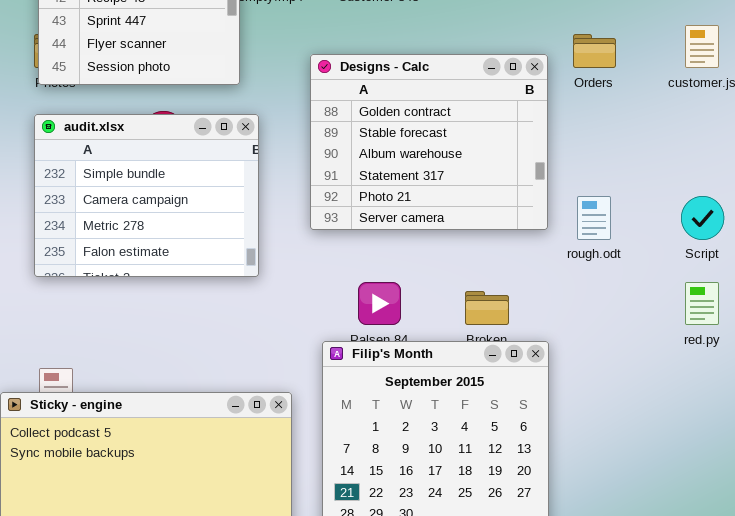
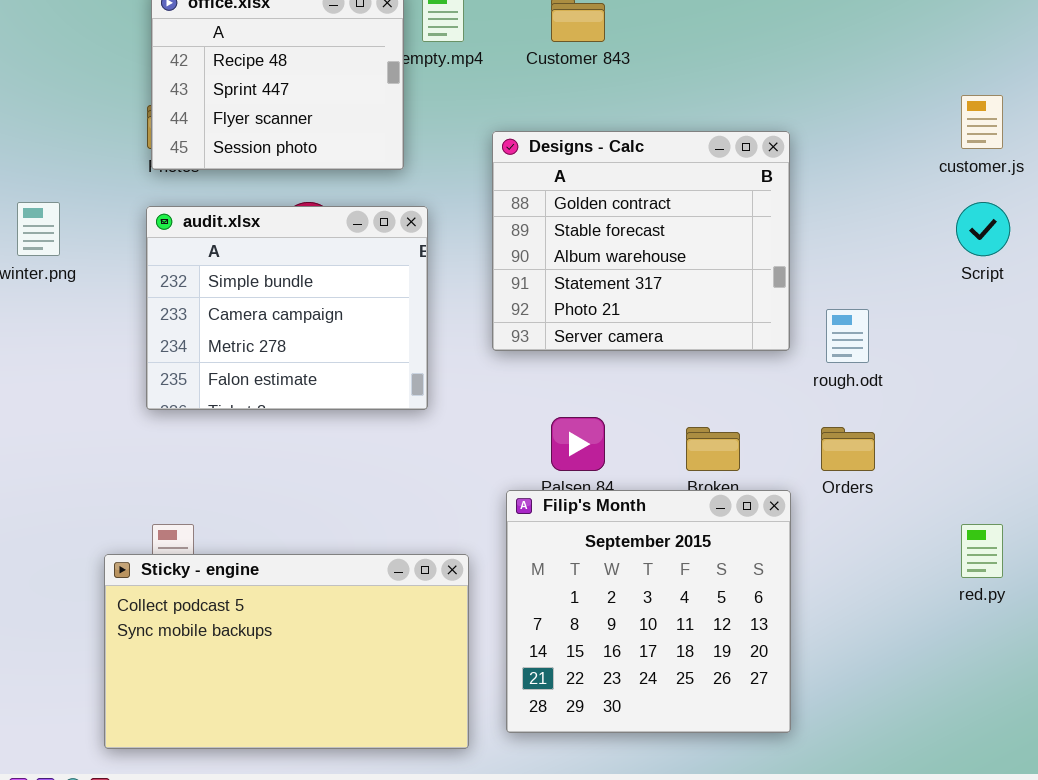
Orders: [573,34,616,68] -> [821,427,875,471], moved
Script: [681,196,724,240] -> [956,202,1010,256], moved
red.py: [685,282,719,325] -> [961,524,1003,578], moved

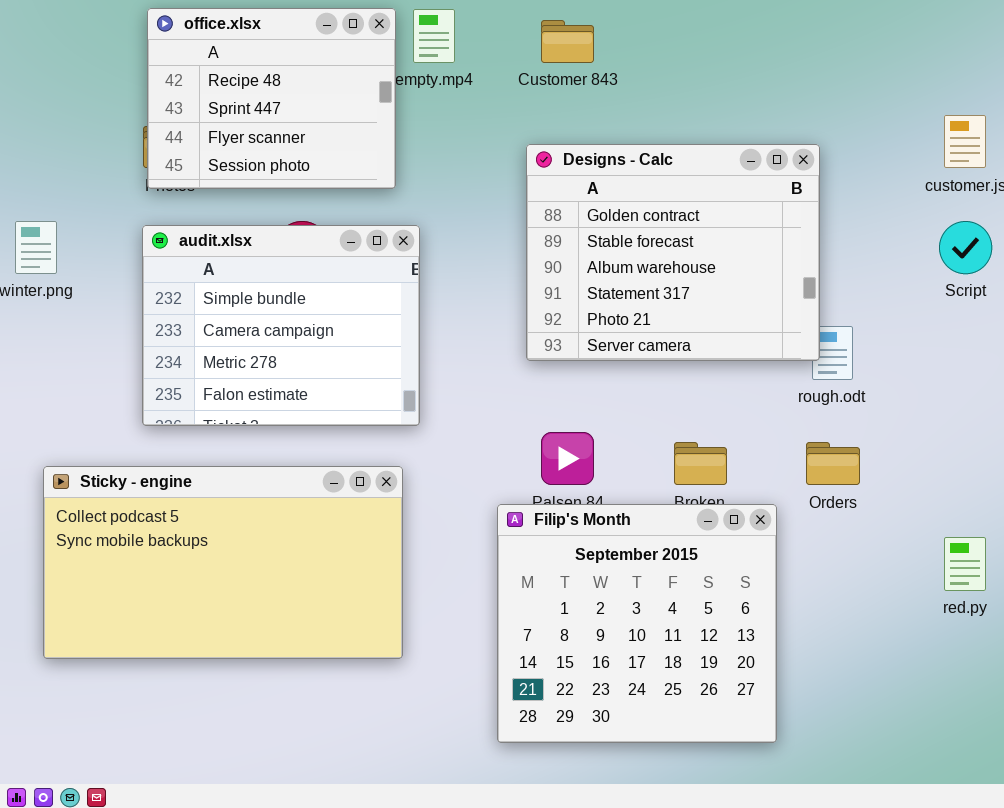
Designs - Calc: [492,131,790,351] -> [526,144,820,361], moved
Sticky - engine: [104,554,469,749] -> [43,466,403,659], moved

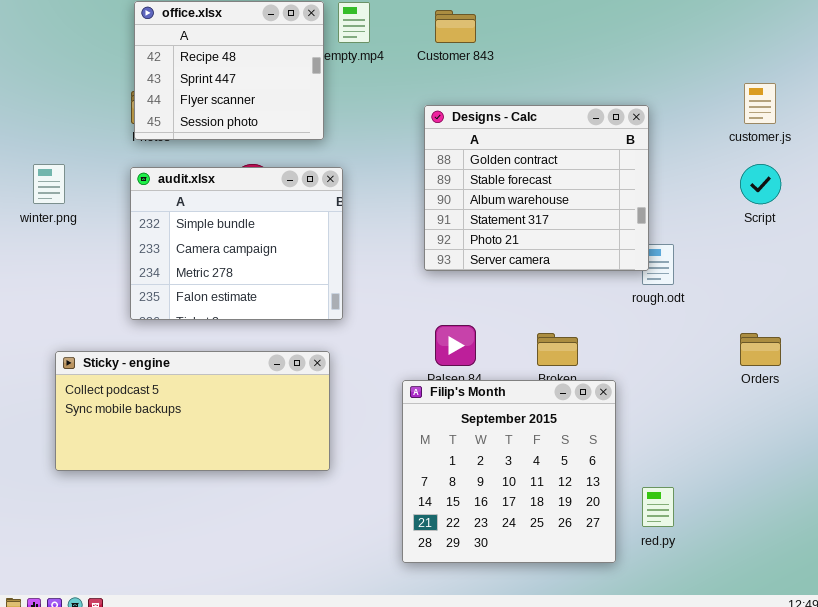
Orders: [806,442,860,485] -> [740,333,781,366], moved
Sticky - engine: [43,466,403,659] -> [55,351,330,471], resized
red.py: [944,537,986,591] -> [642,487,674,527], moved

